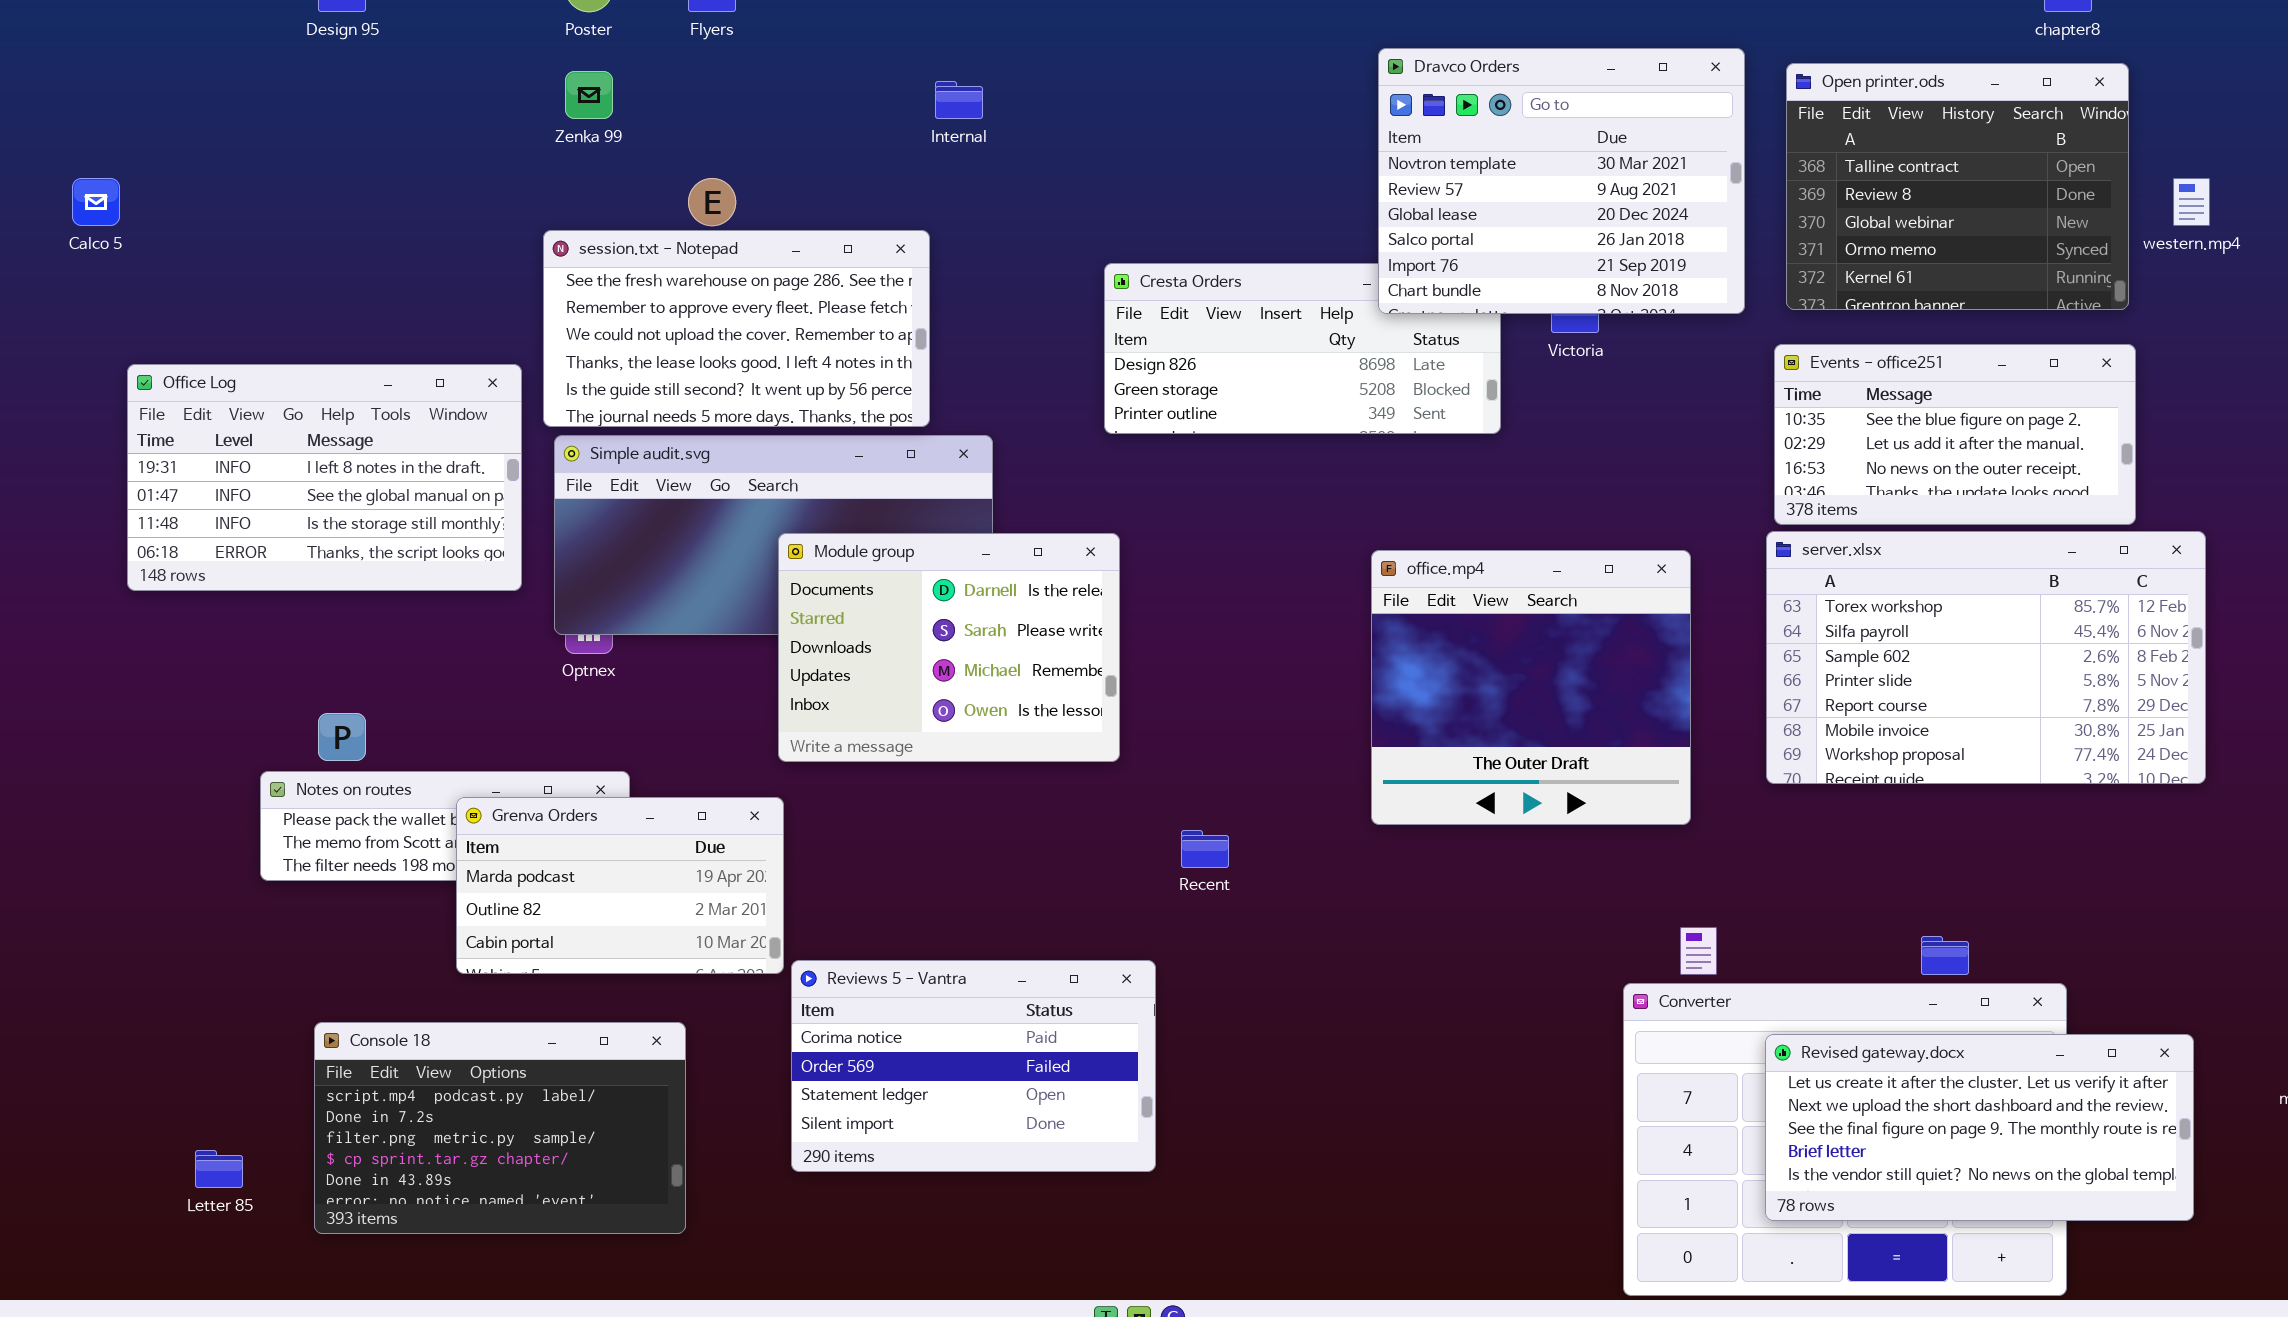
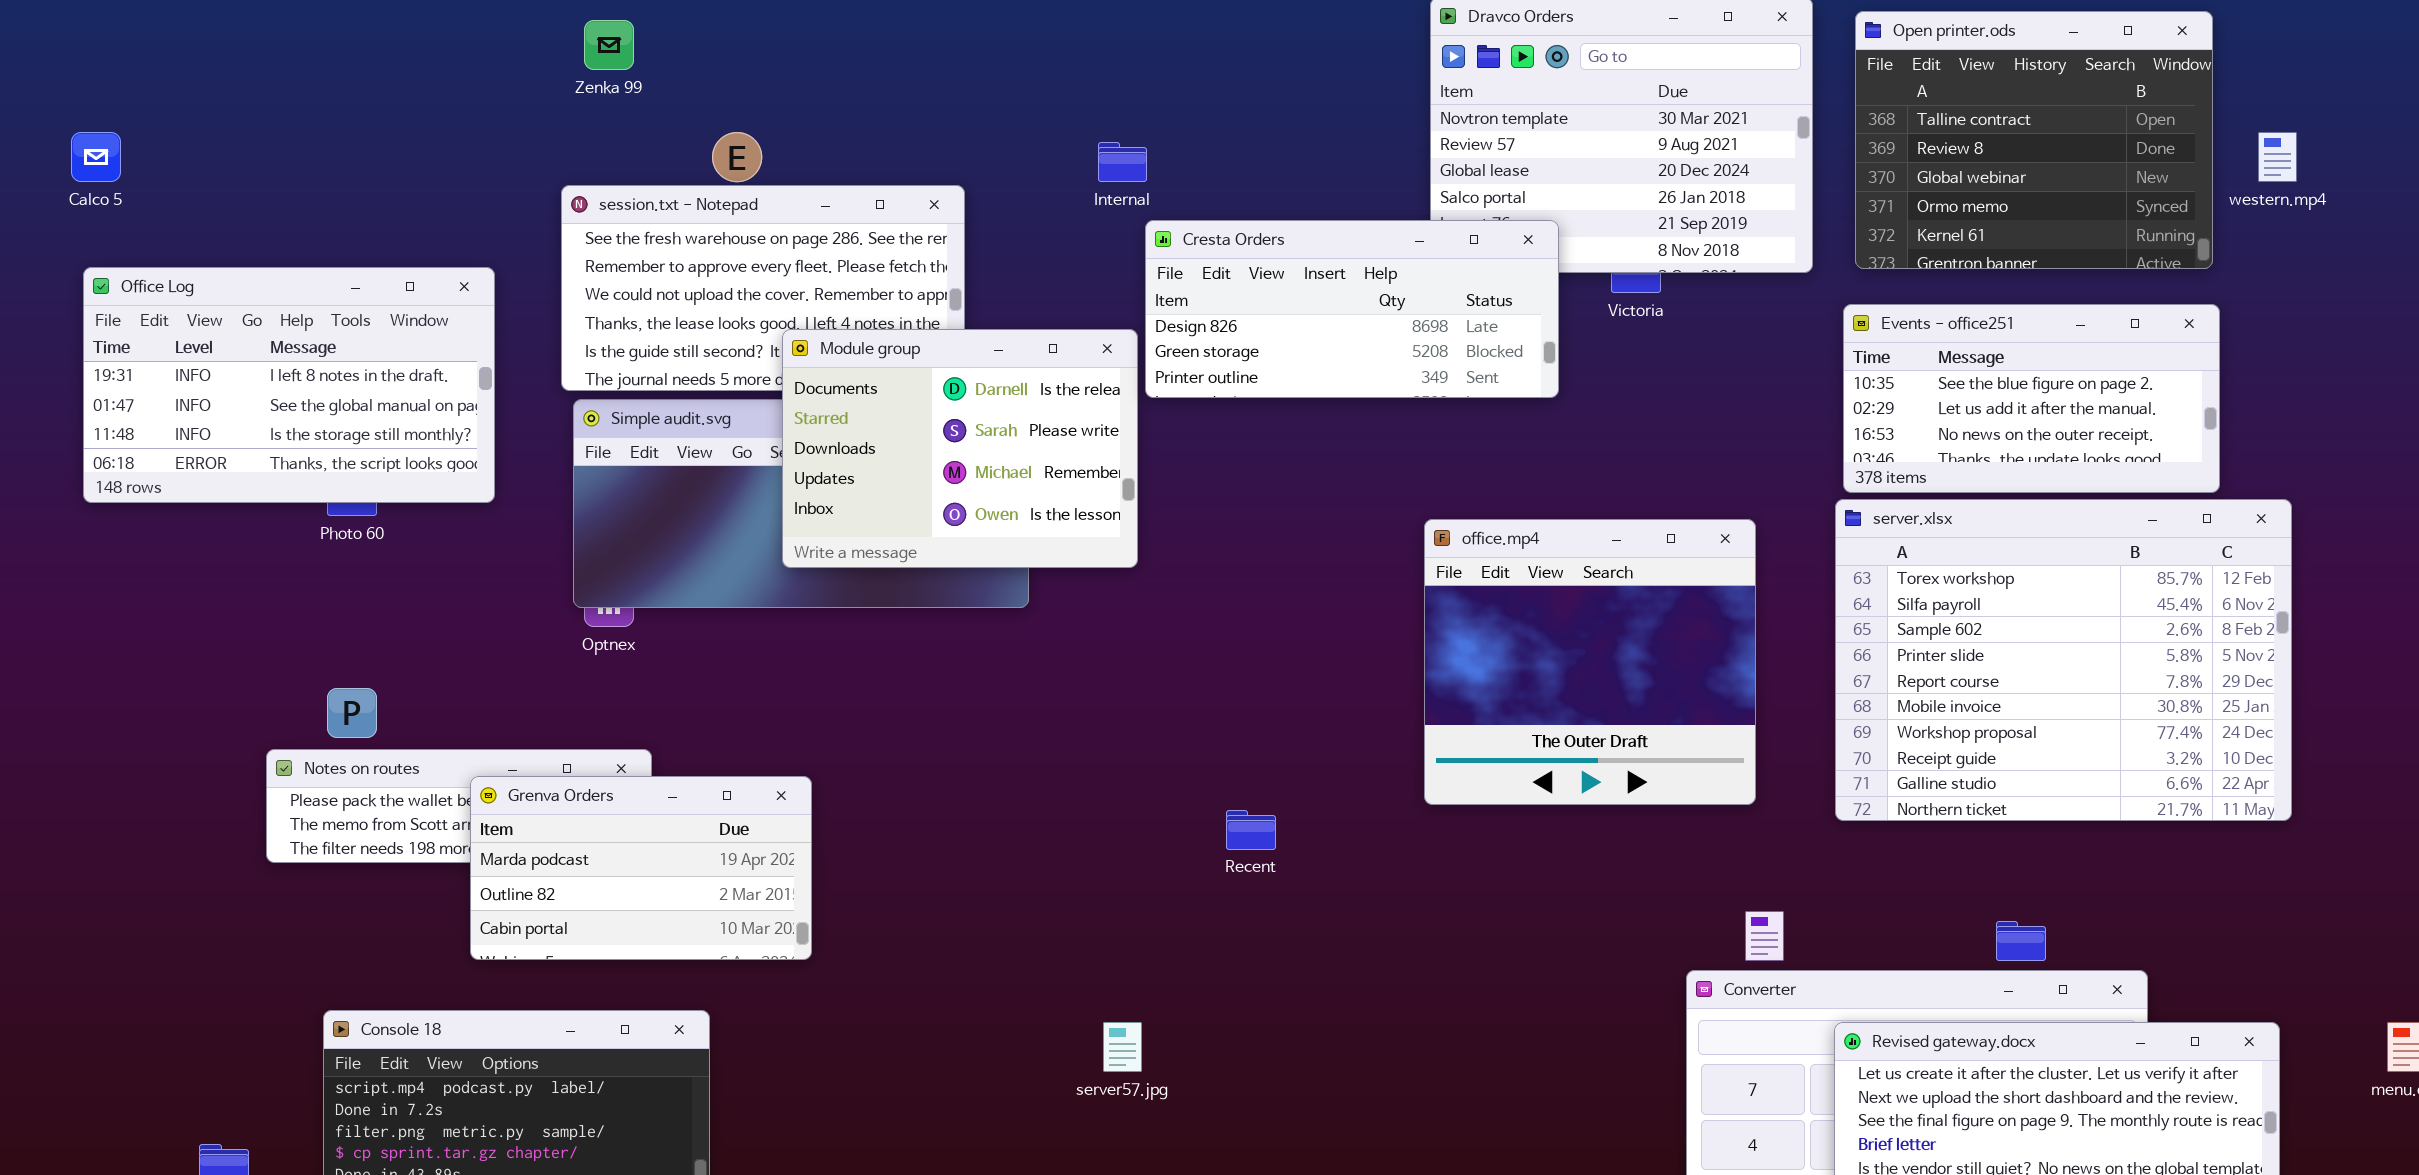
Internal: [935,81,983,119] -> [1098,142,1147,182], moved
Cresta Orders: [1104,263,1501,434] -> [1145,220,1559,398], raised
Office Log: [127,364,522,591] -> [83,267,495,503], moved
server.xlsx: [1766,531,2206,784] -> [1835,499,2292,821], resized
Module group: [778,533,1120,762] -> [782,329,1138,568], moved
Reviews 5 - Vantra: [791,960,1156,1172] -> none, closed

